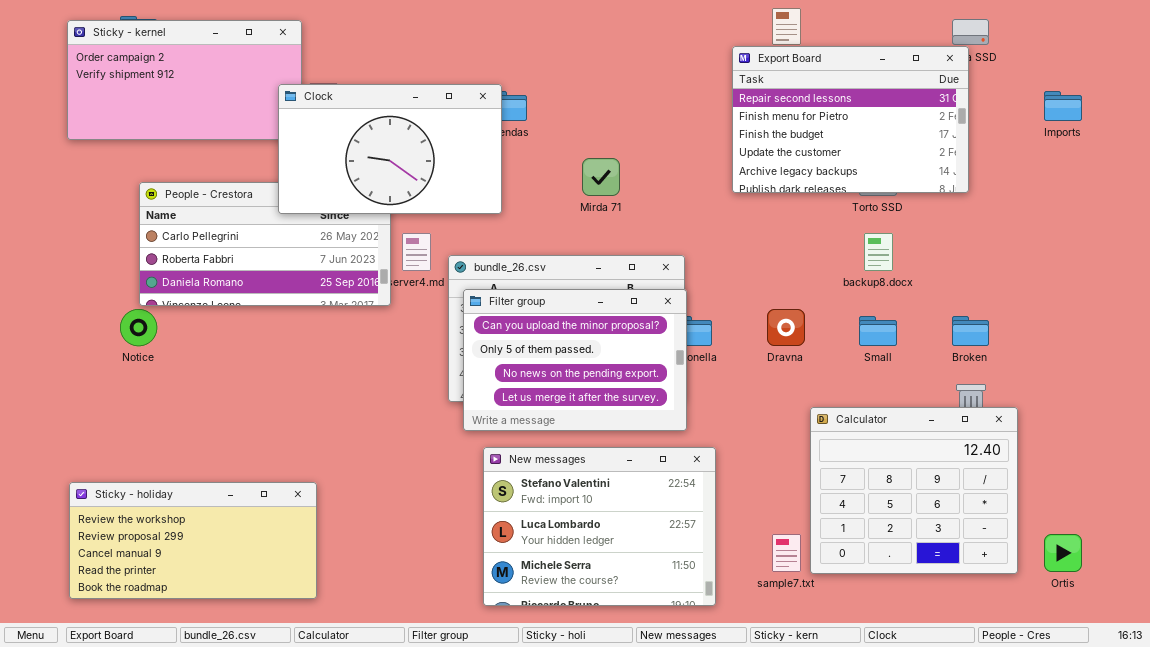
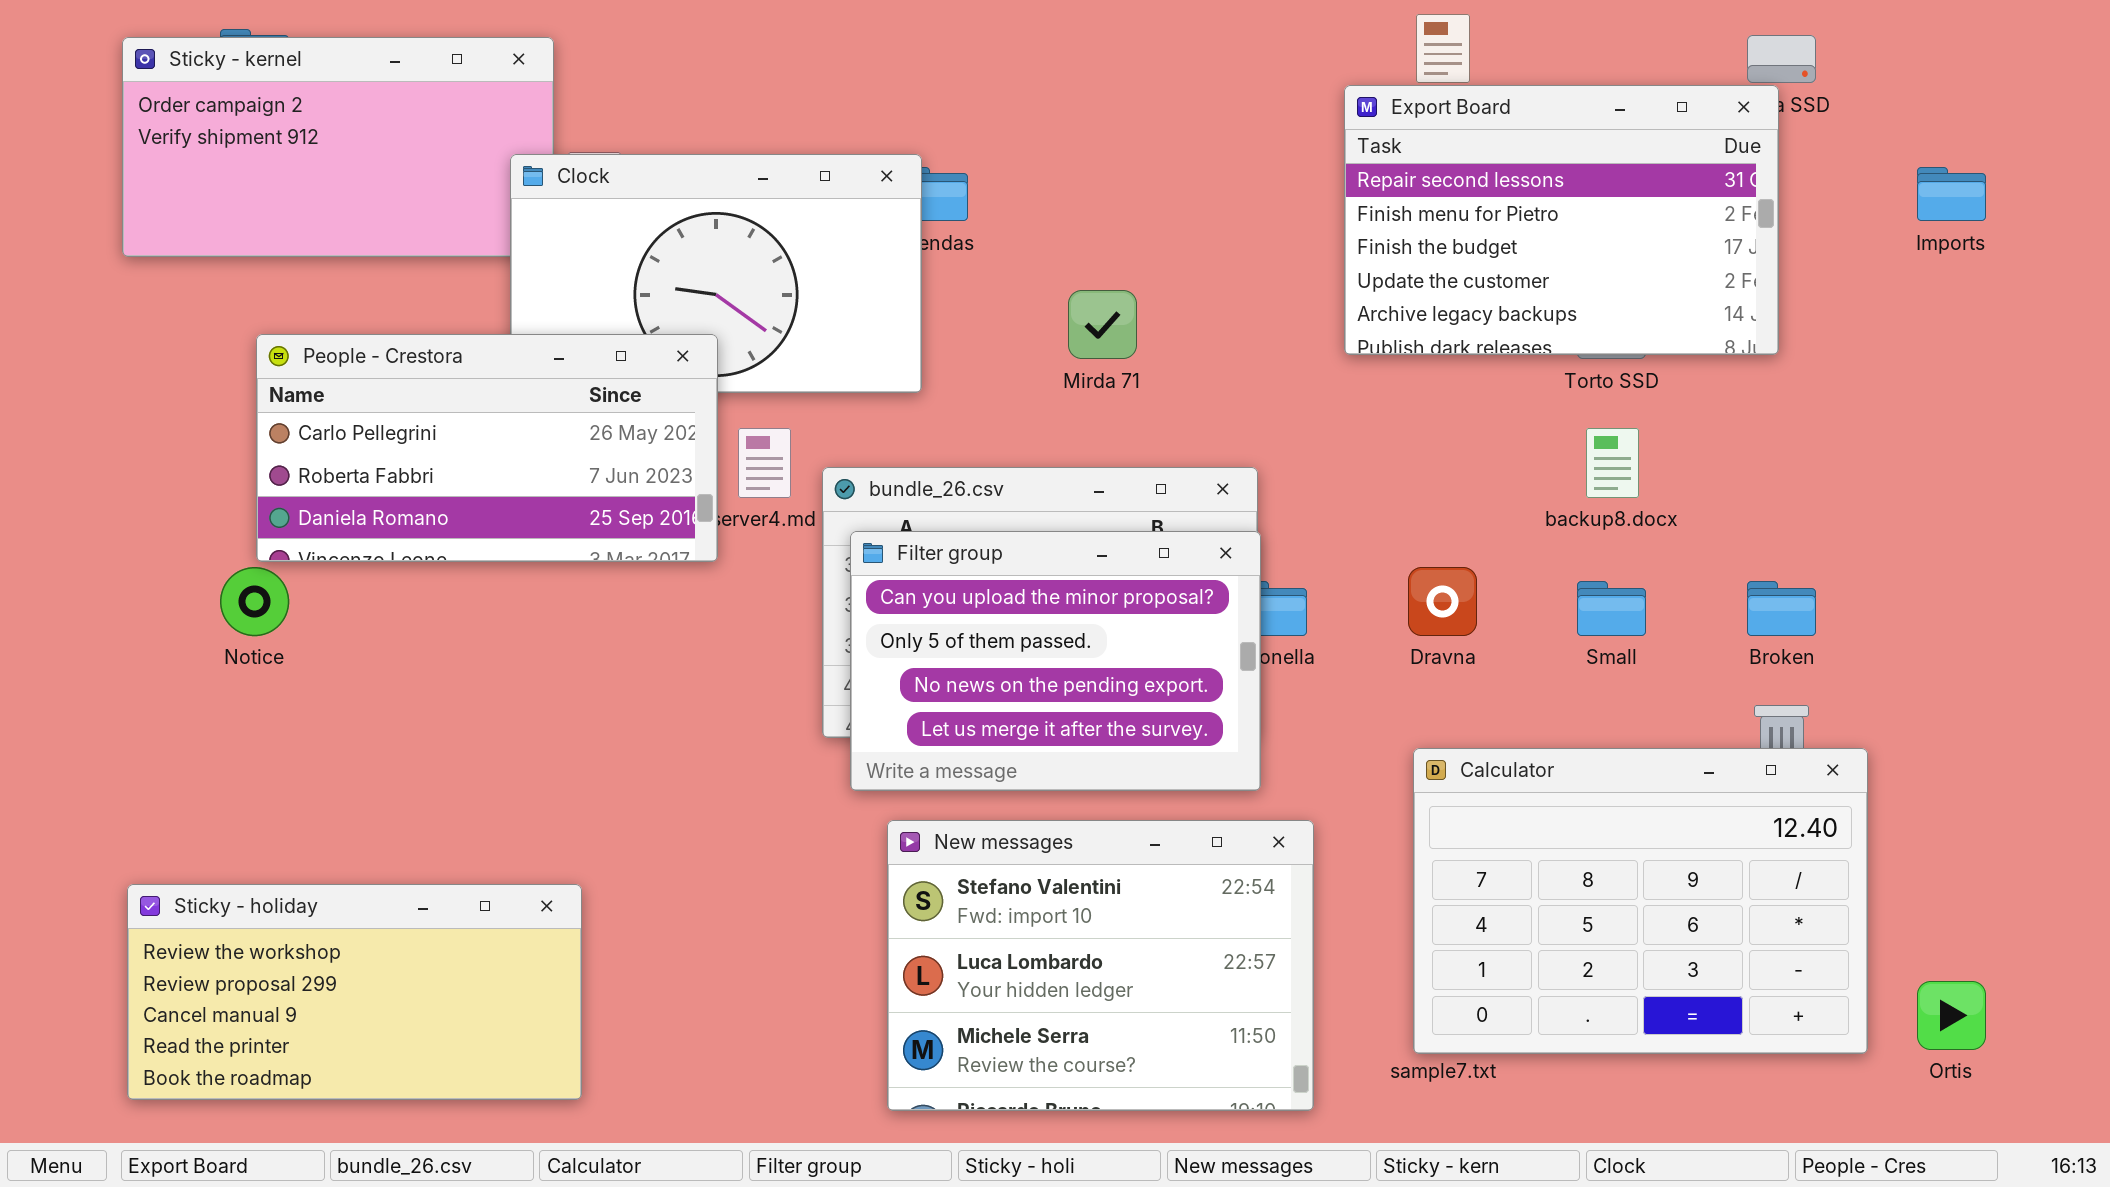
People - Crestora: [139,182,391,306] -> [256,334,718,562], raised
Calculator: [810,407,1018,574] -> [1413,748,1868,1054], resized

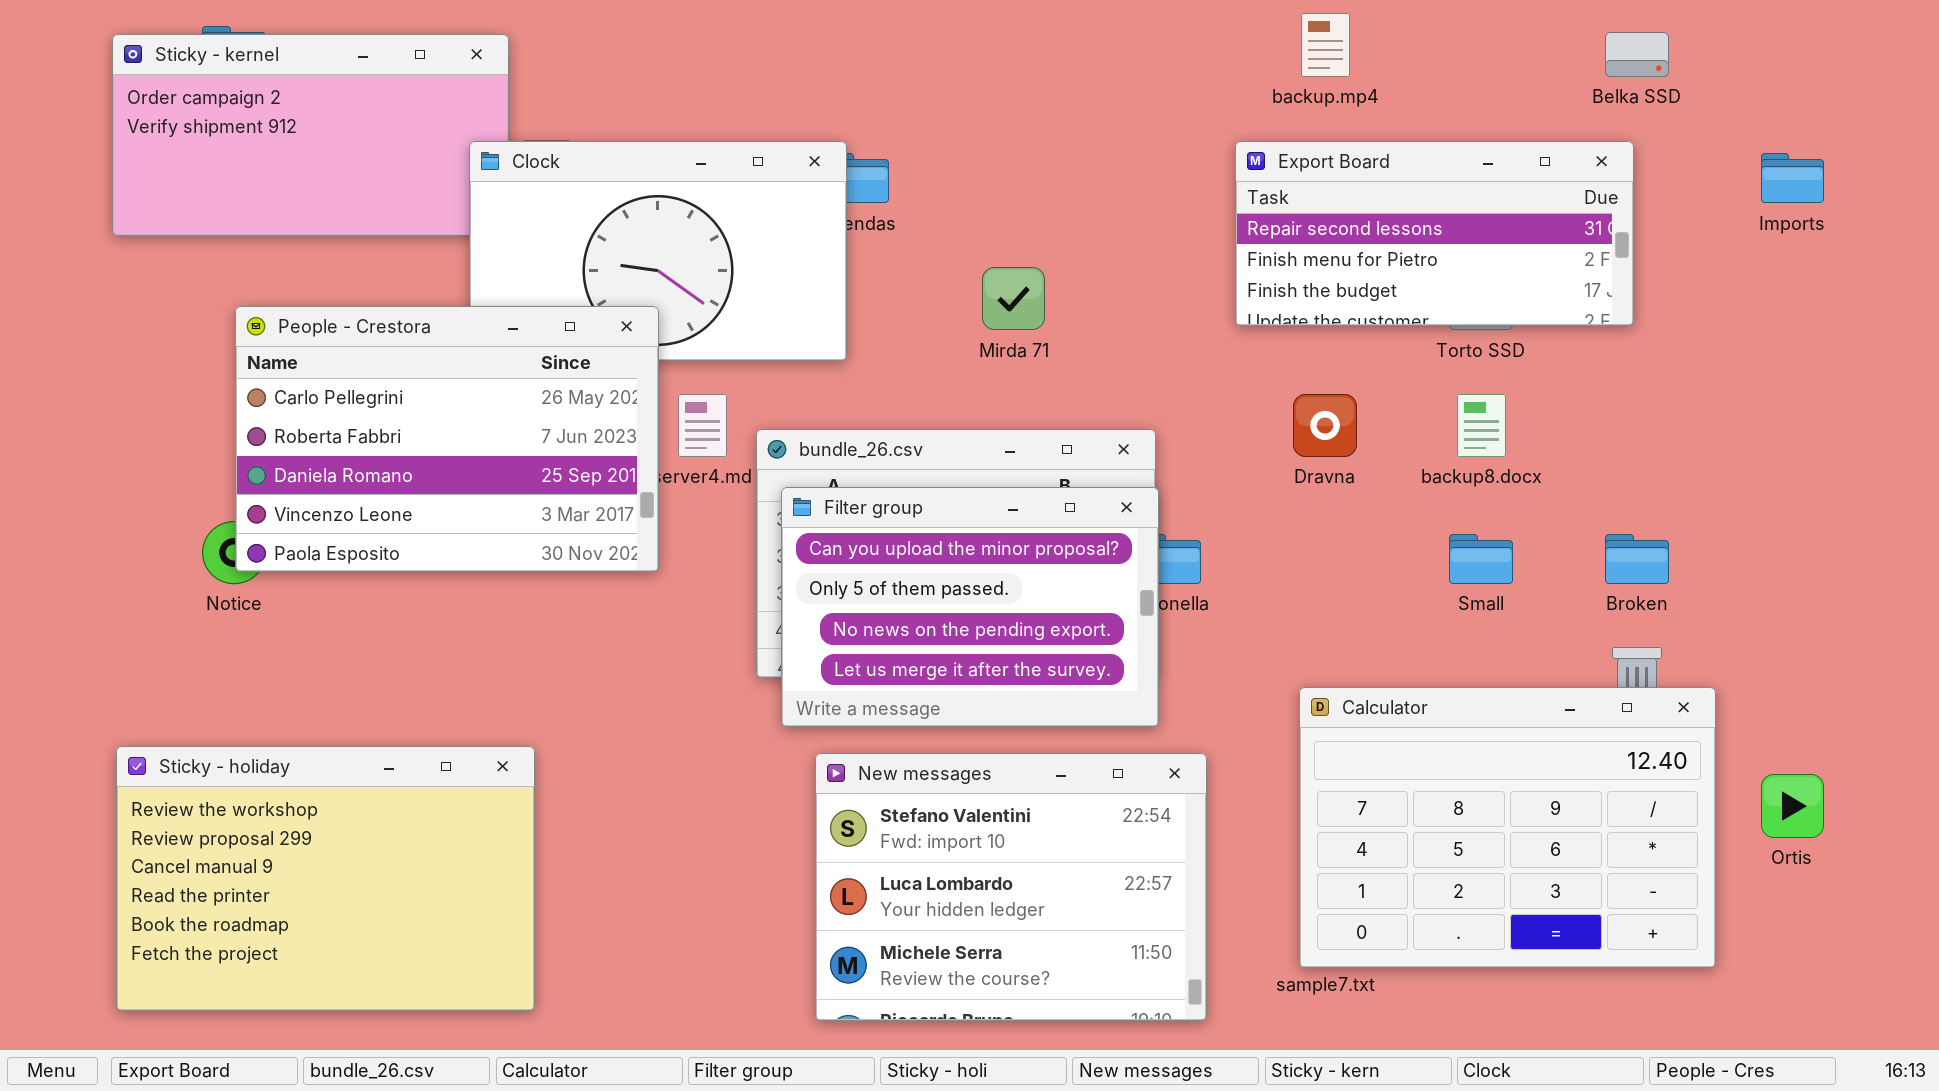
Export Board: [1344,85,1779,355] -> [1235,141,1634,326], resized
People - Crestora: [256,334,718,562] -> [235,306,659,572], resized
Dravna: [1408,567,1477,636] -> [1293,394,1357,457], moved
Sticky - holiday: [127,884,582,1100] -> [116,746,535,1011], resized
Ortis: [1917,981,1986,1050] -> [1761,774,1824,838], moved

